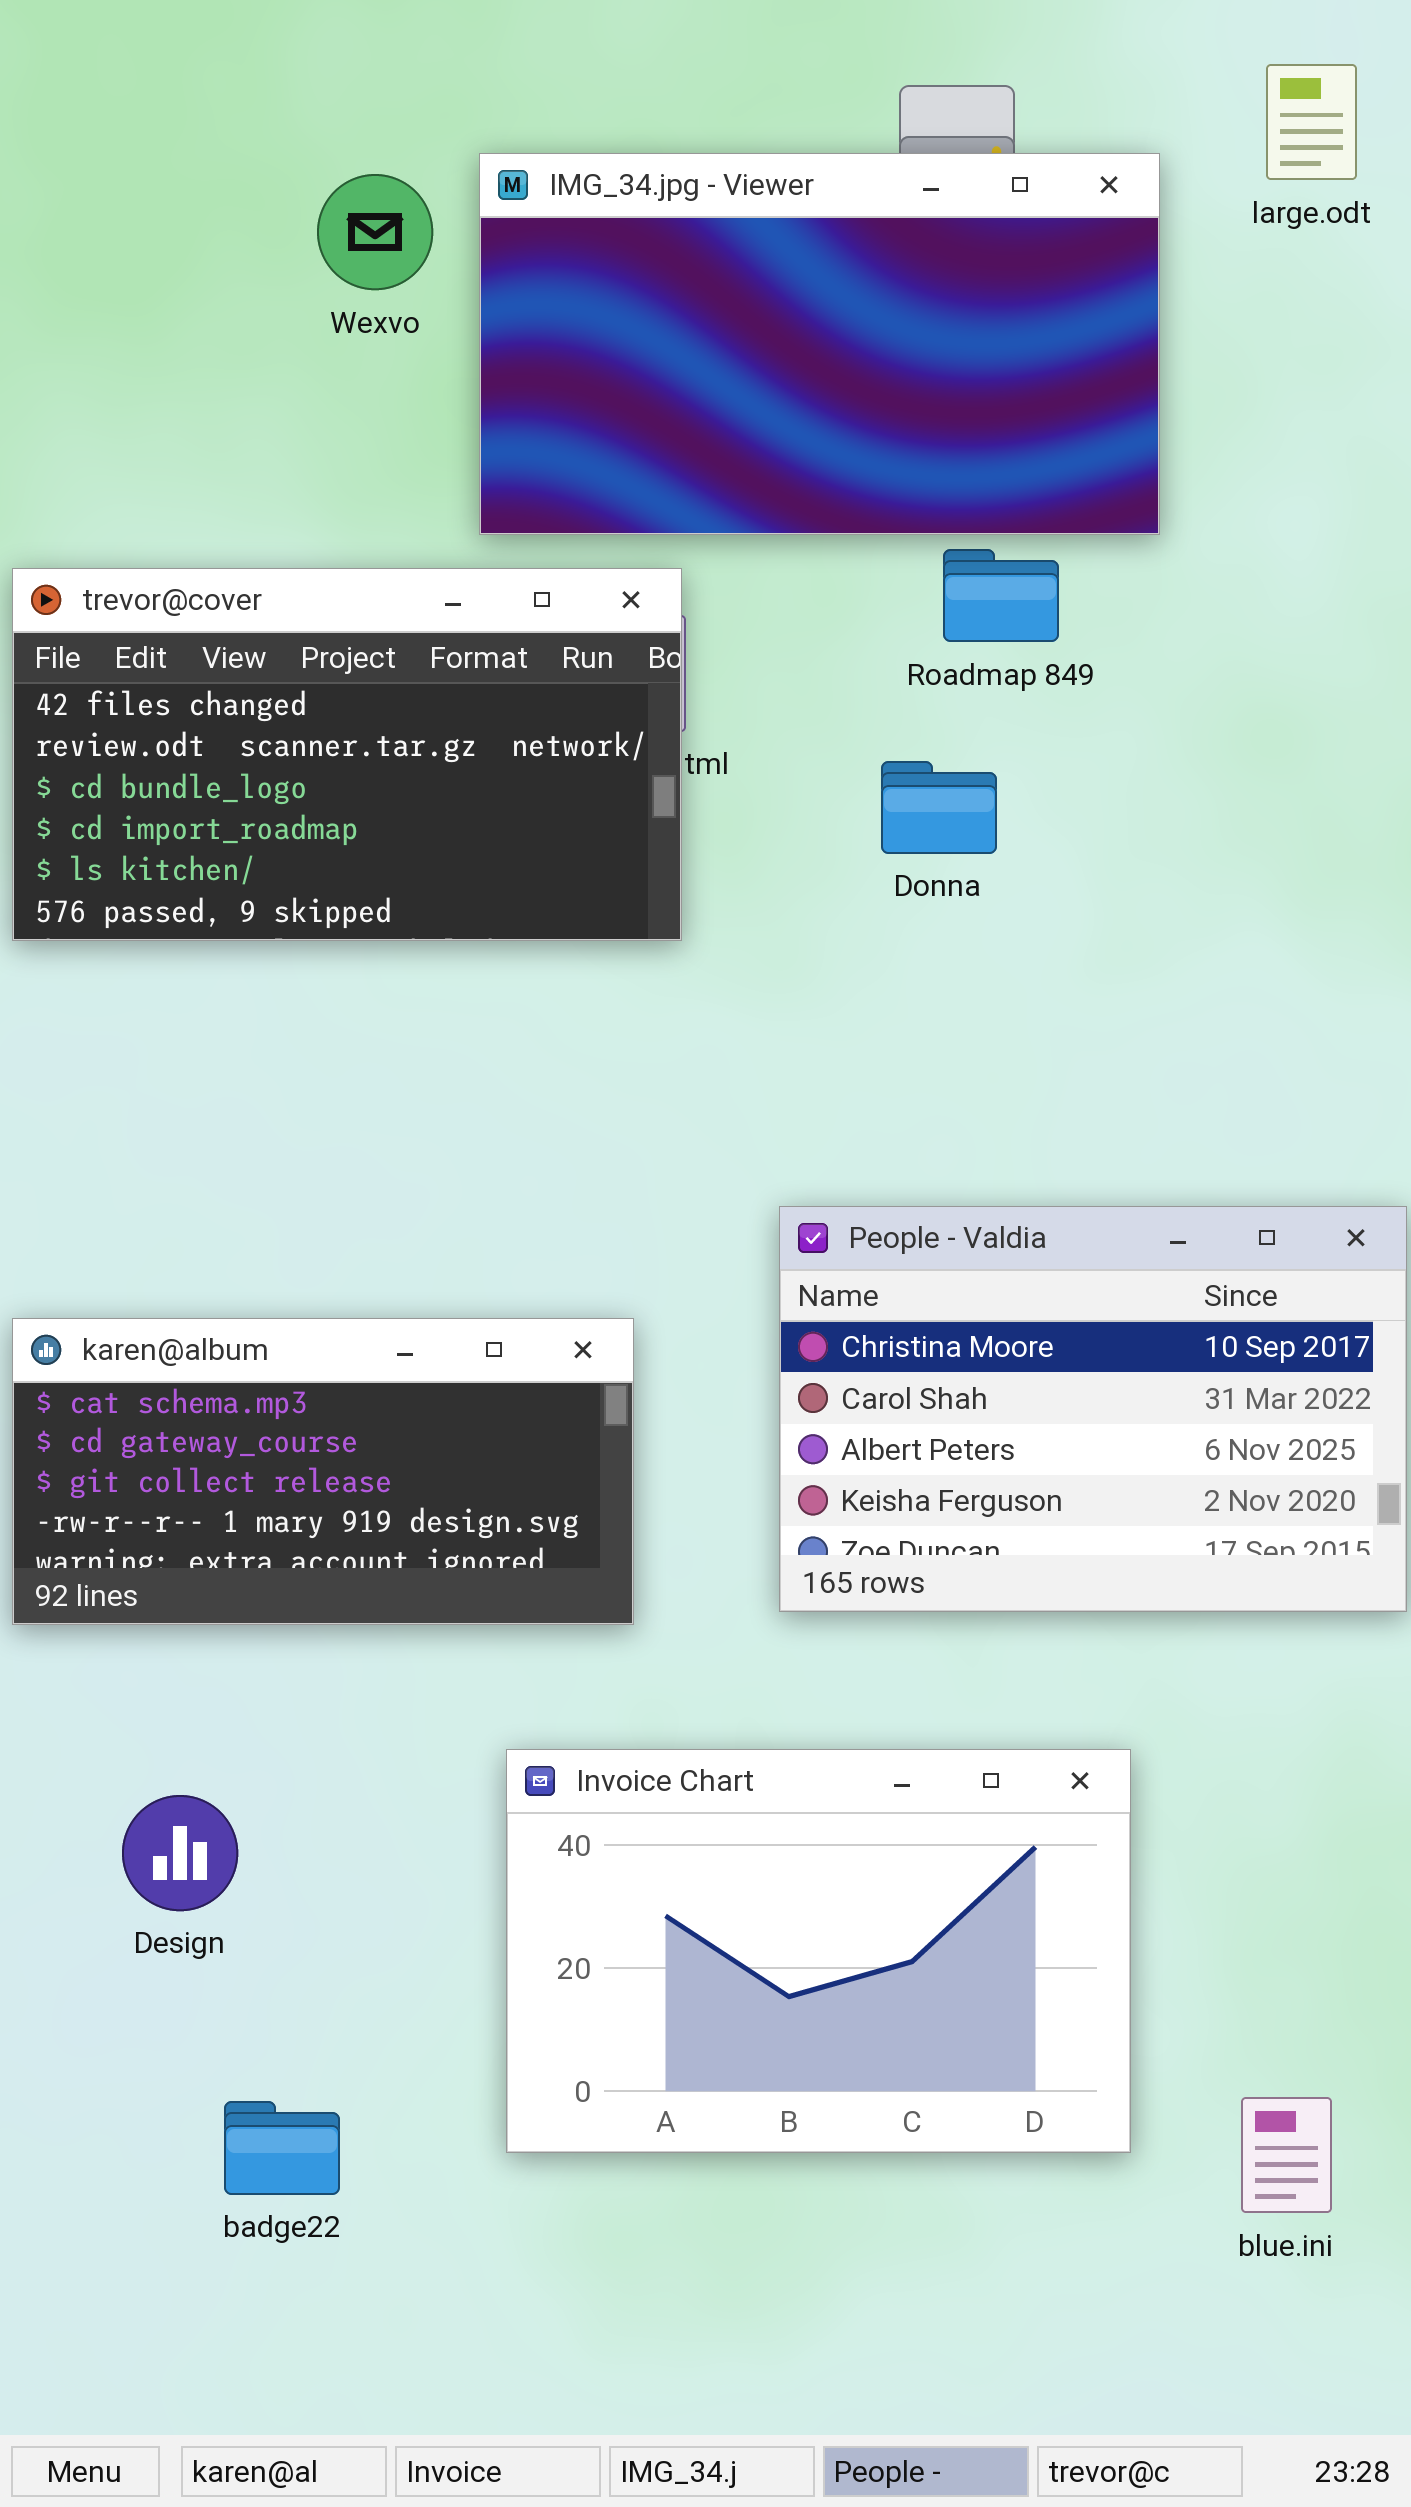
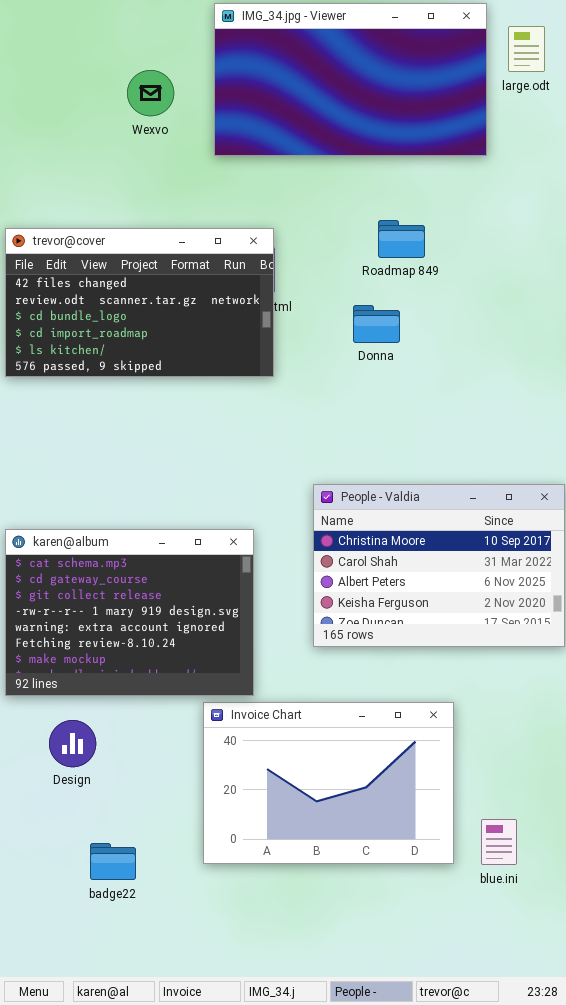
IMG_34.jpg - Viewer: [479,153,1160,535] -> [214,3,487,156], moved
karen@album: [12,1318,634,1625] -> [5,529,254,696], resized
blue.ini: [1241,2097,1332,2213] -> [481,819,517,865], moved

